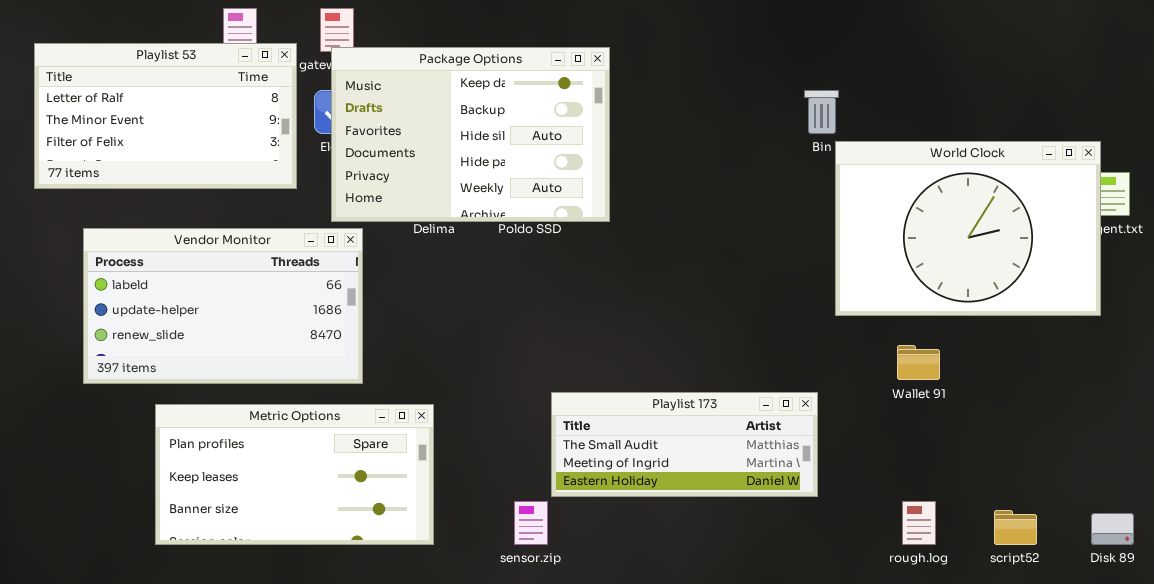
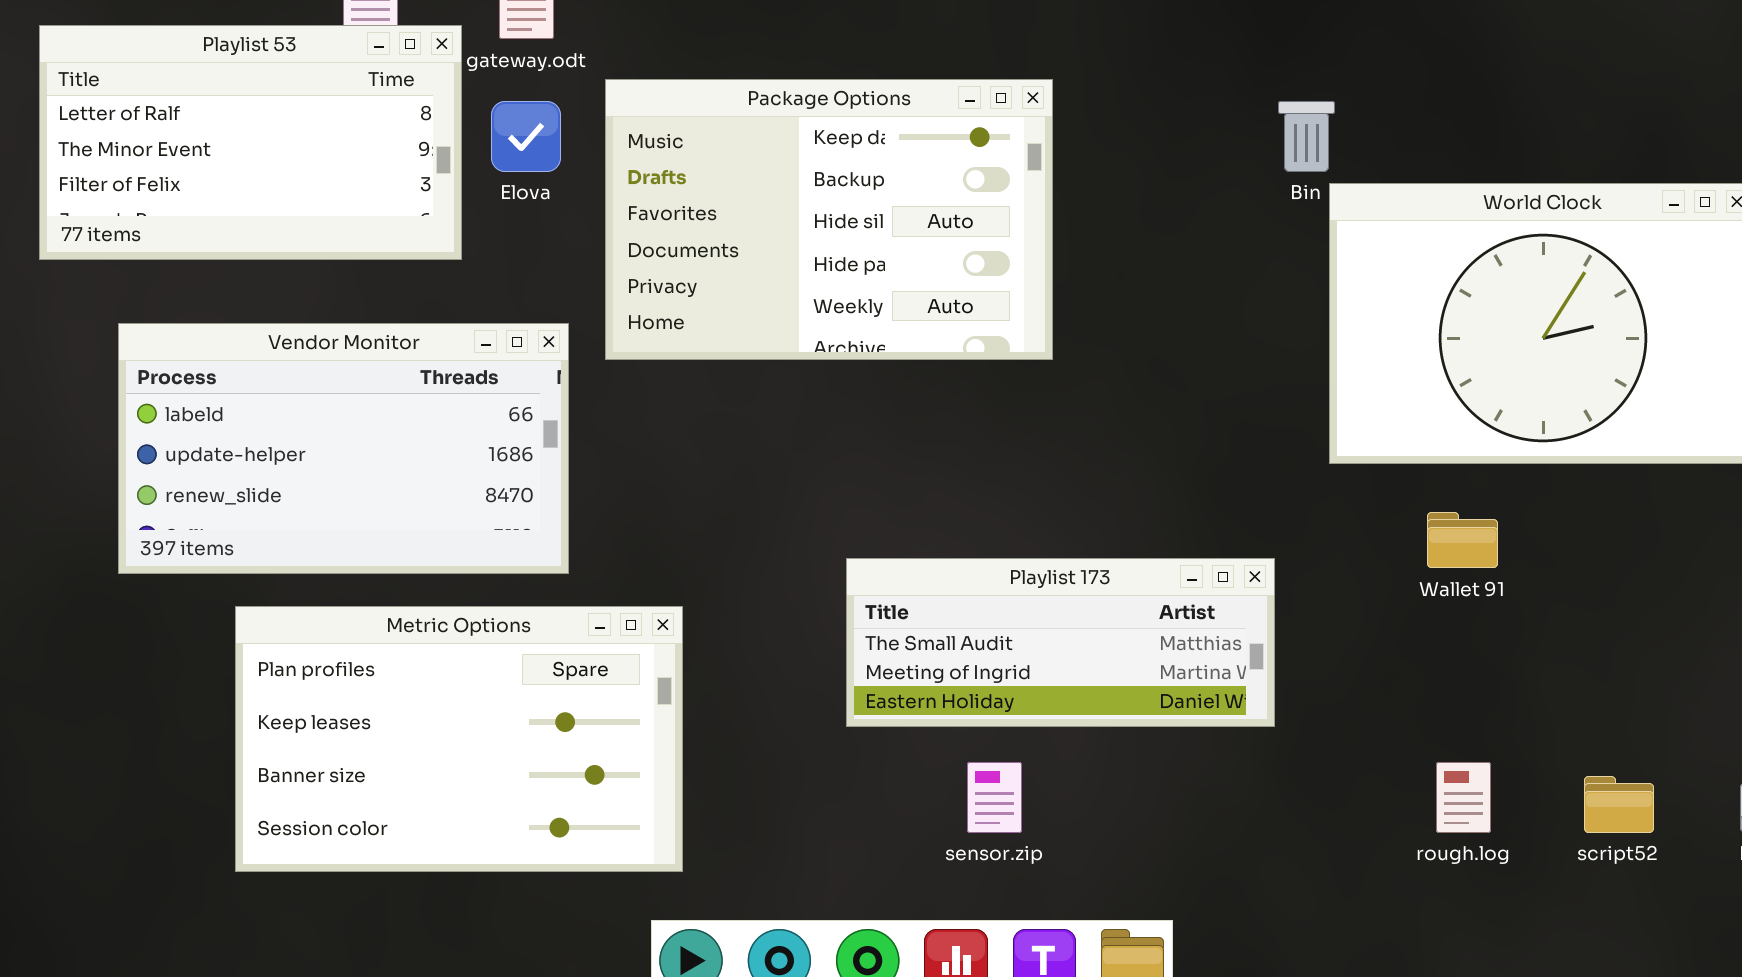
Package Options: [331,47,610,222] -> [605,79,1053,360], moved
Playlist 173: [551,392,818,497] -> [846,558,1275,727], moved
Metric Options: [155,404,434,545] -> [235,606,683,872], resized
sensor.zip: [514,501,548,545] -> [967,762,1022,833], moved

